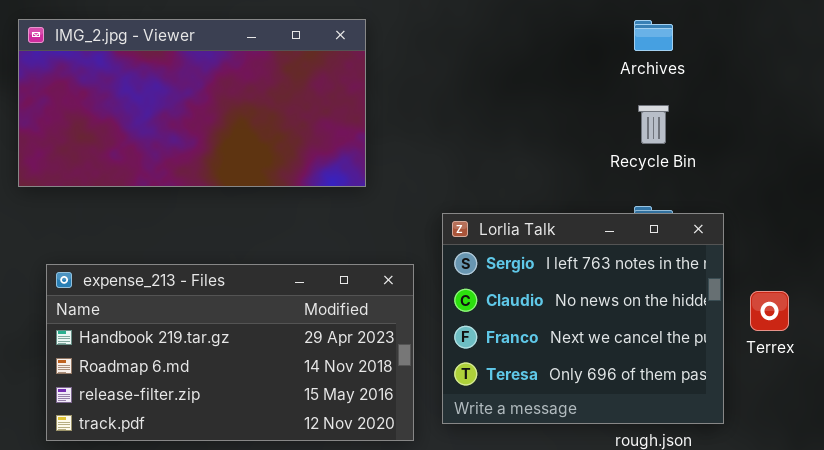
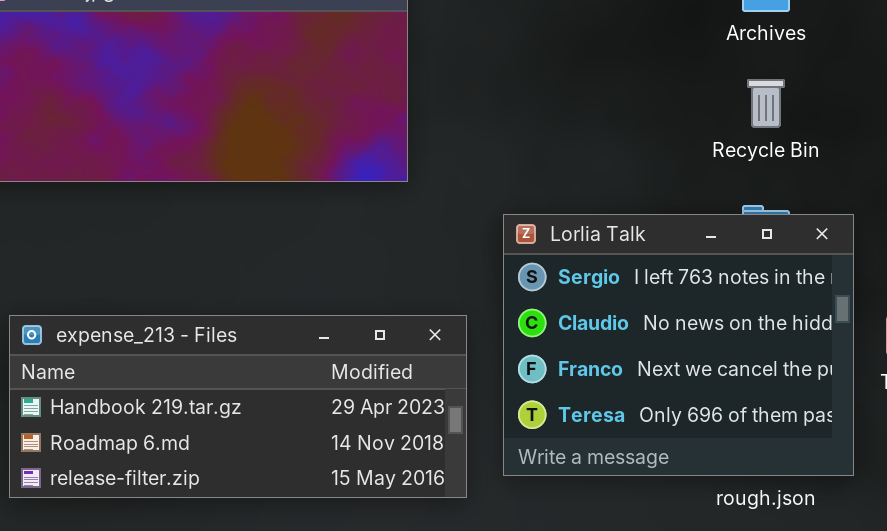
expense_213 - Files: [46,264,414,441] -> [9,315,467,498], resized

